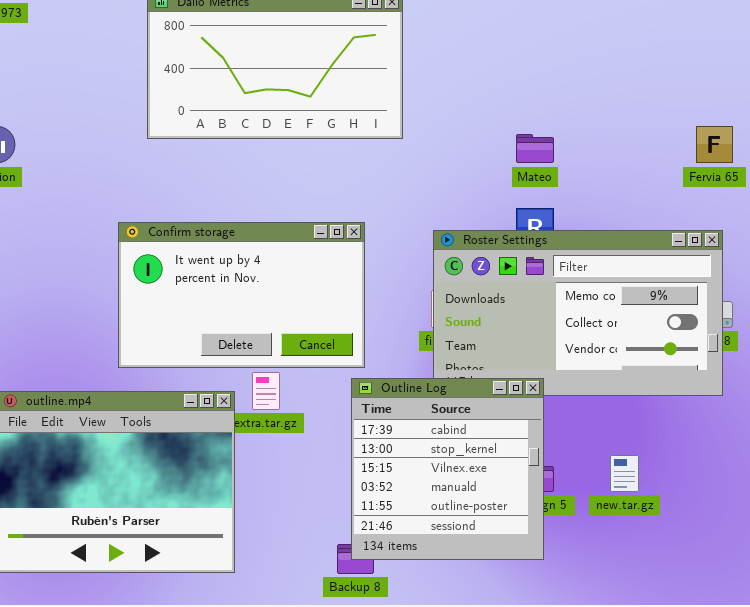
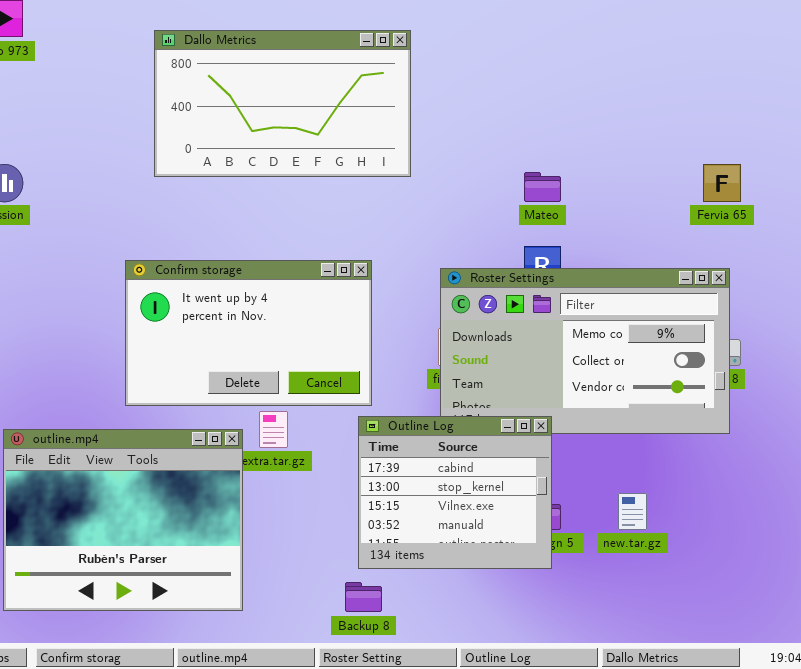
Outline Log: [351,378,544,560] -> [358,416,552,569], resized

